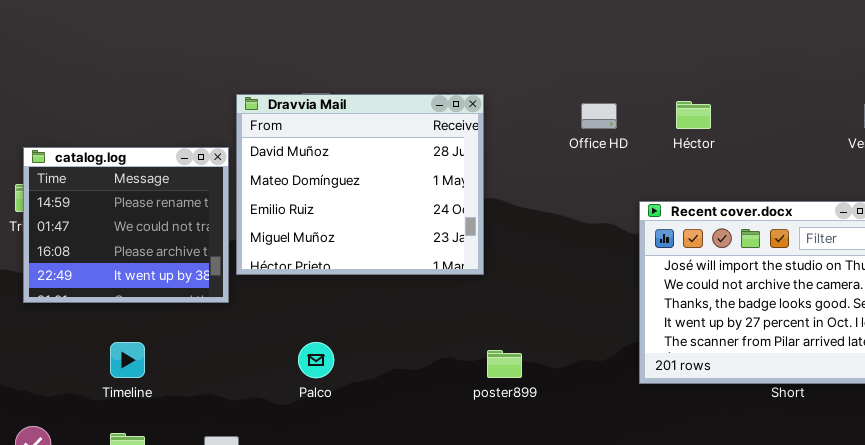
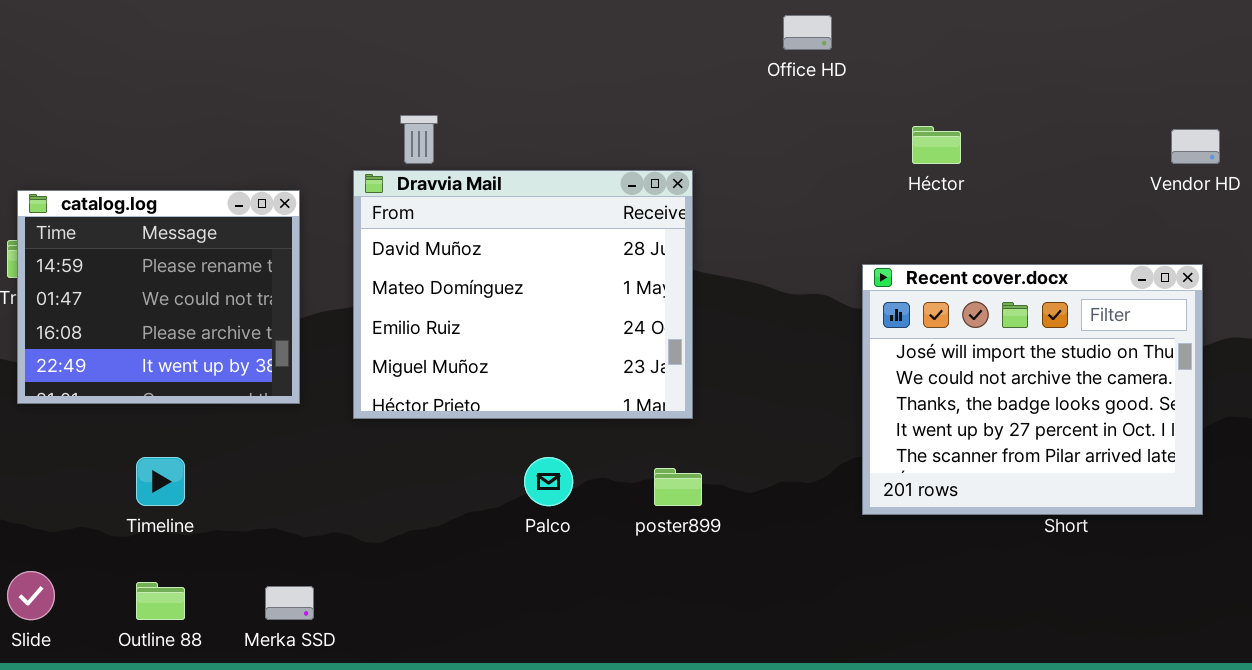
Dravvia Mail: [236,94,484,275] -> [353,170,693,419], moved
Office HD: [581,103,617,129] -> [783,15,832,50], moved
Palco: [298,342,334,378] -> [524,457,573,506], moved

